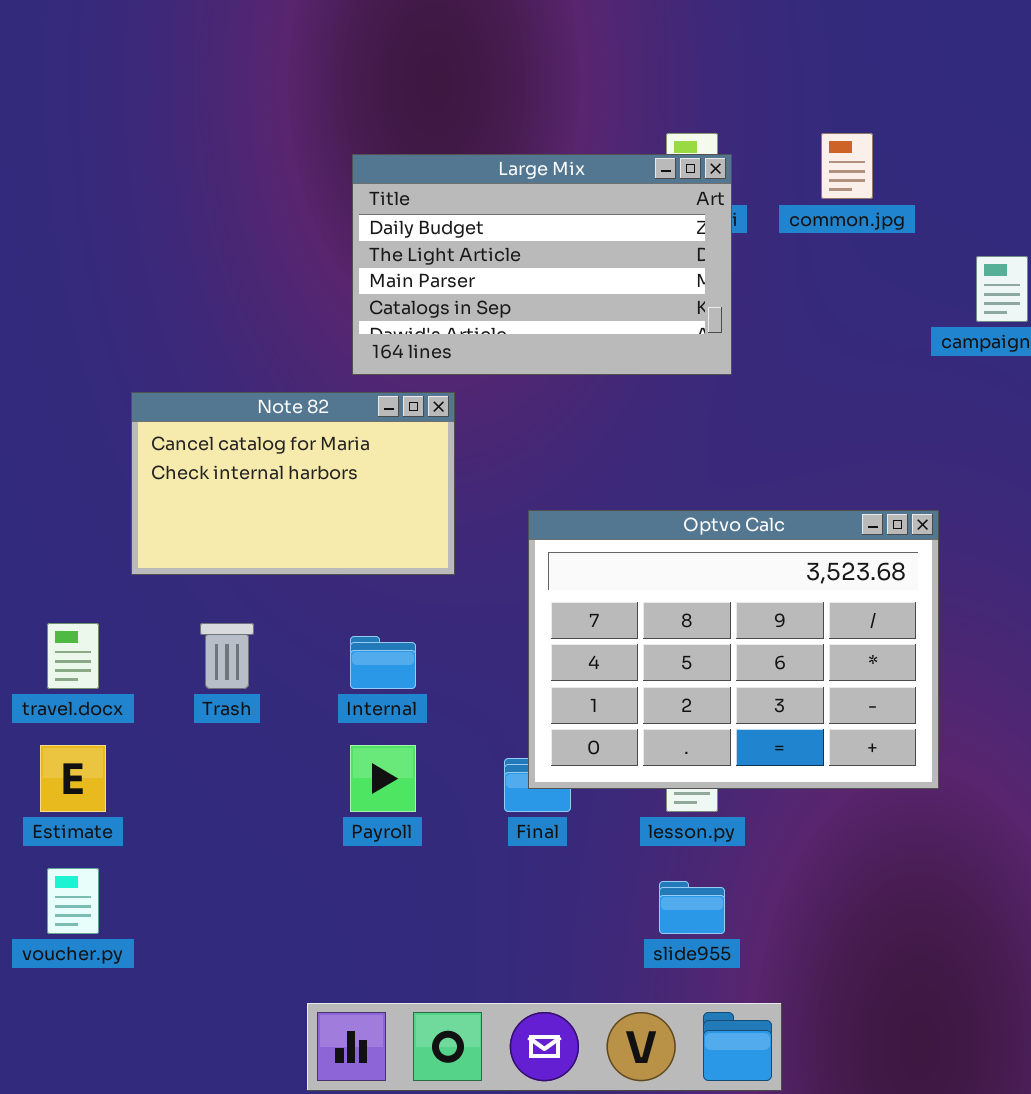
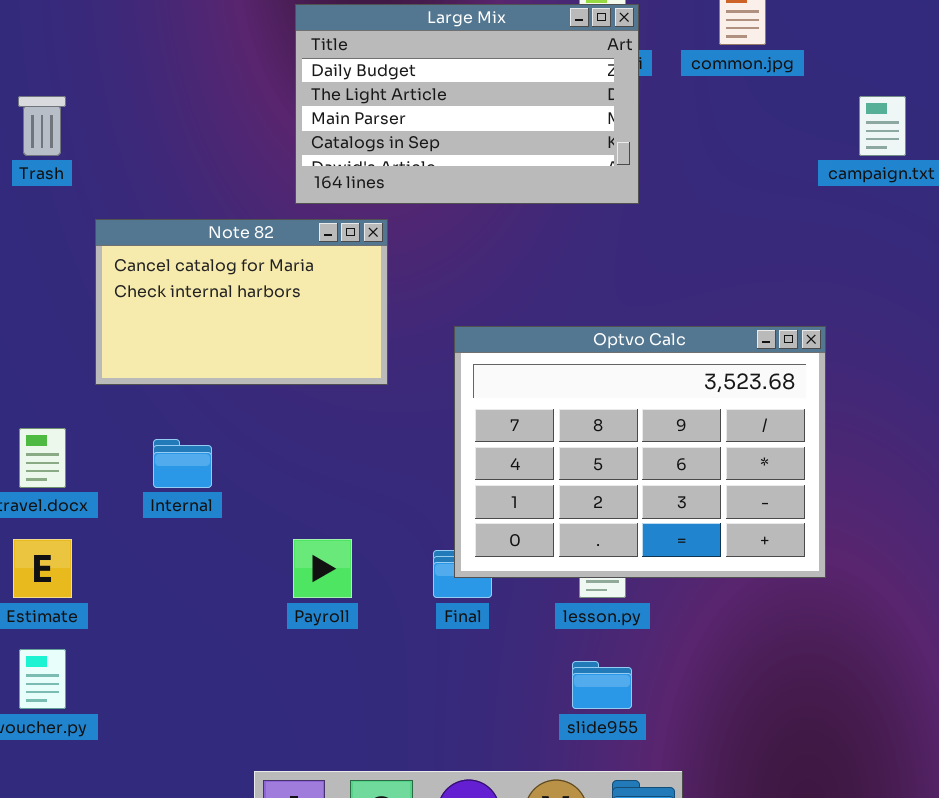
Trash: [200,623,254,689] -> [18,96,66,156], moved
Internal: [350,636,416,689] -> [153,439,212,488], moved

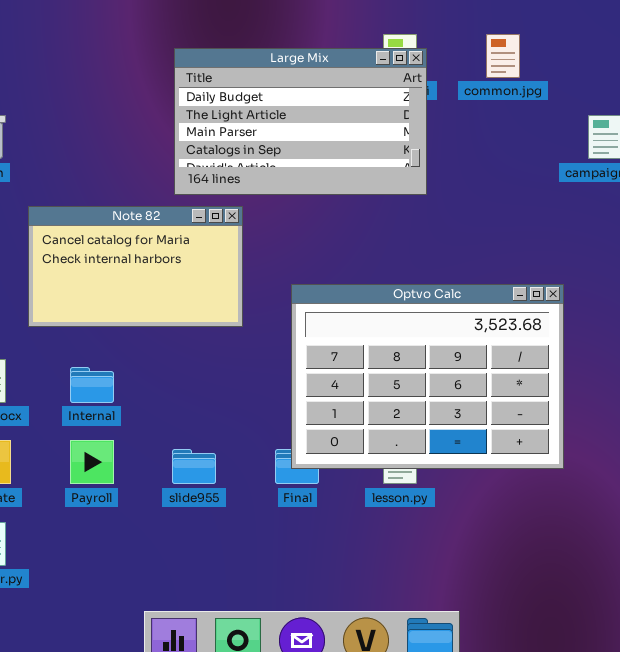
Payroll: [293,539,352,598] -> [70,440,114,484], moved
slide955: [572,661,632,709] -> [172,449,216,484], moved

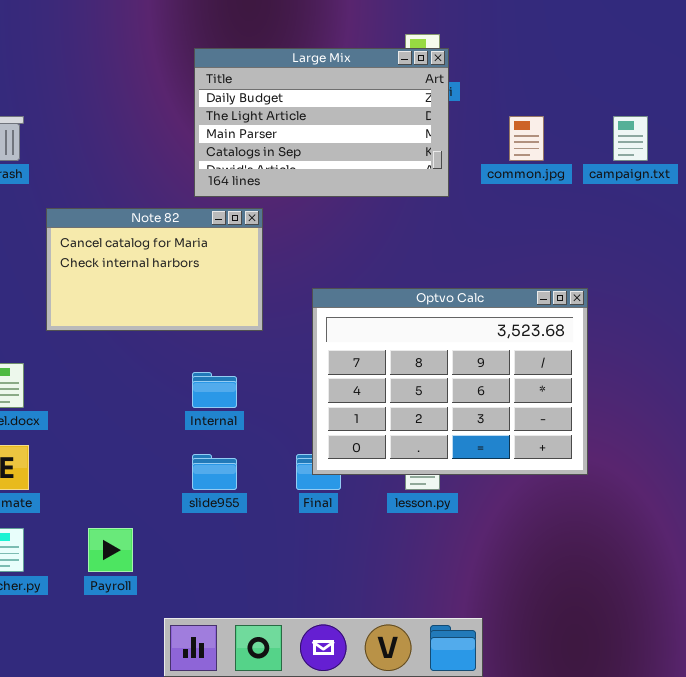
common.jpg: [486,34,520,78] -> [509,116,544,161], moved
Internal: [70,367,114,403] -> [192,372,237,408], moved
Payroll: [70,440,114,484] -> [88,528,133,572], moved

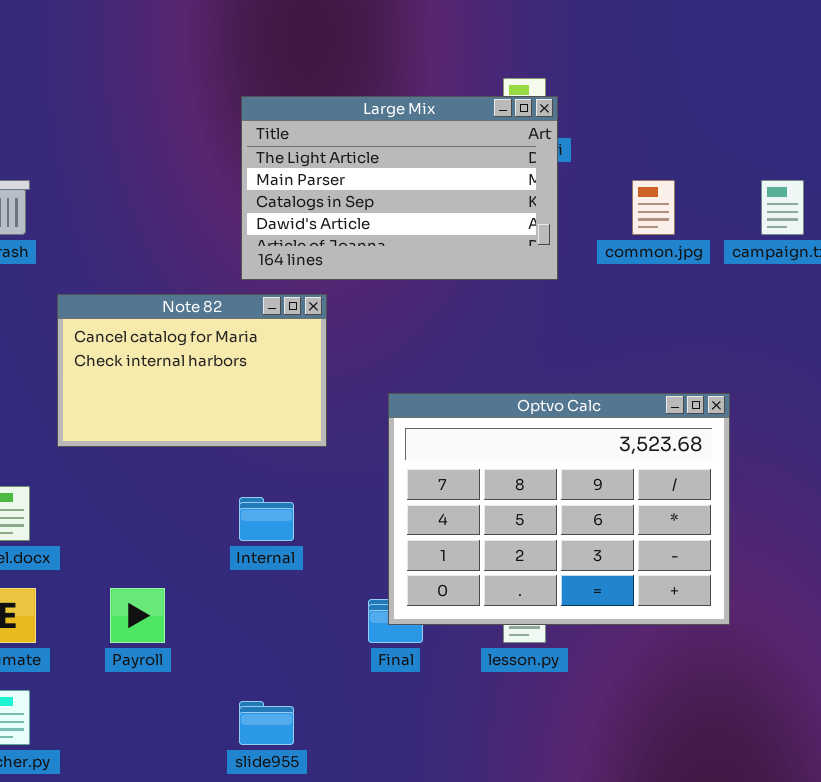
Large Mix: [194,48,449,197] -> [241,96,558,280], scrolled down 1 row
slide955: [192,454,237,490] -> [239,701,294,745], moved
Payroll: [88,528,133,572] -> [110,588,165,643], moved

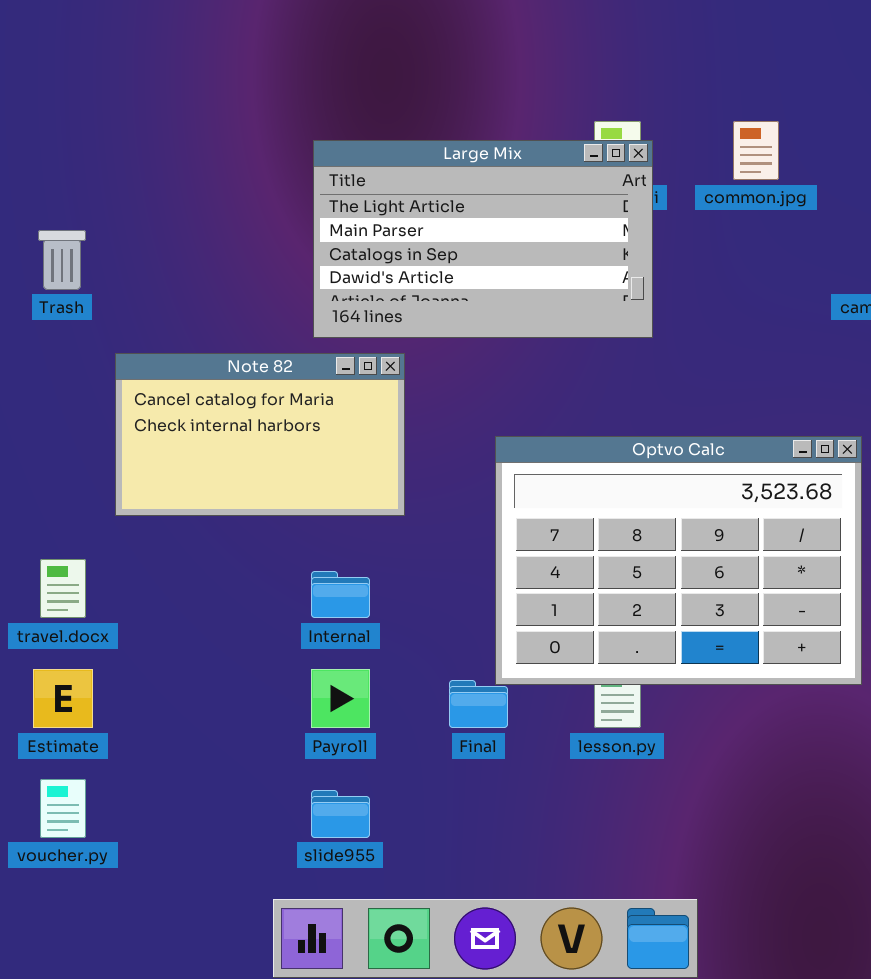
common.jpg: [632,180,675,235] -> [733,121,779,180], moved
Optvo Calc: [388,393,730,625] -> [495,436,862,685], moved
Payroll: [110,588,165,643] -> [311,669,370,728], moved

